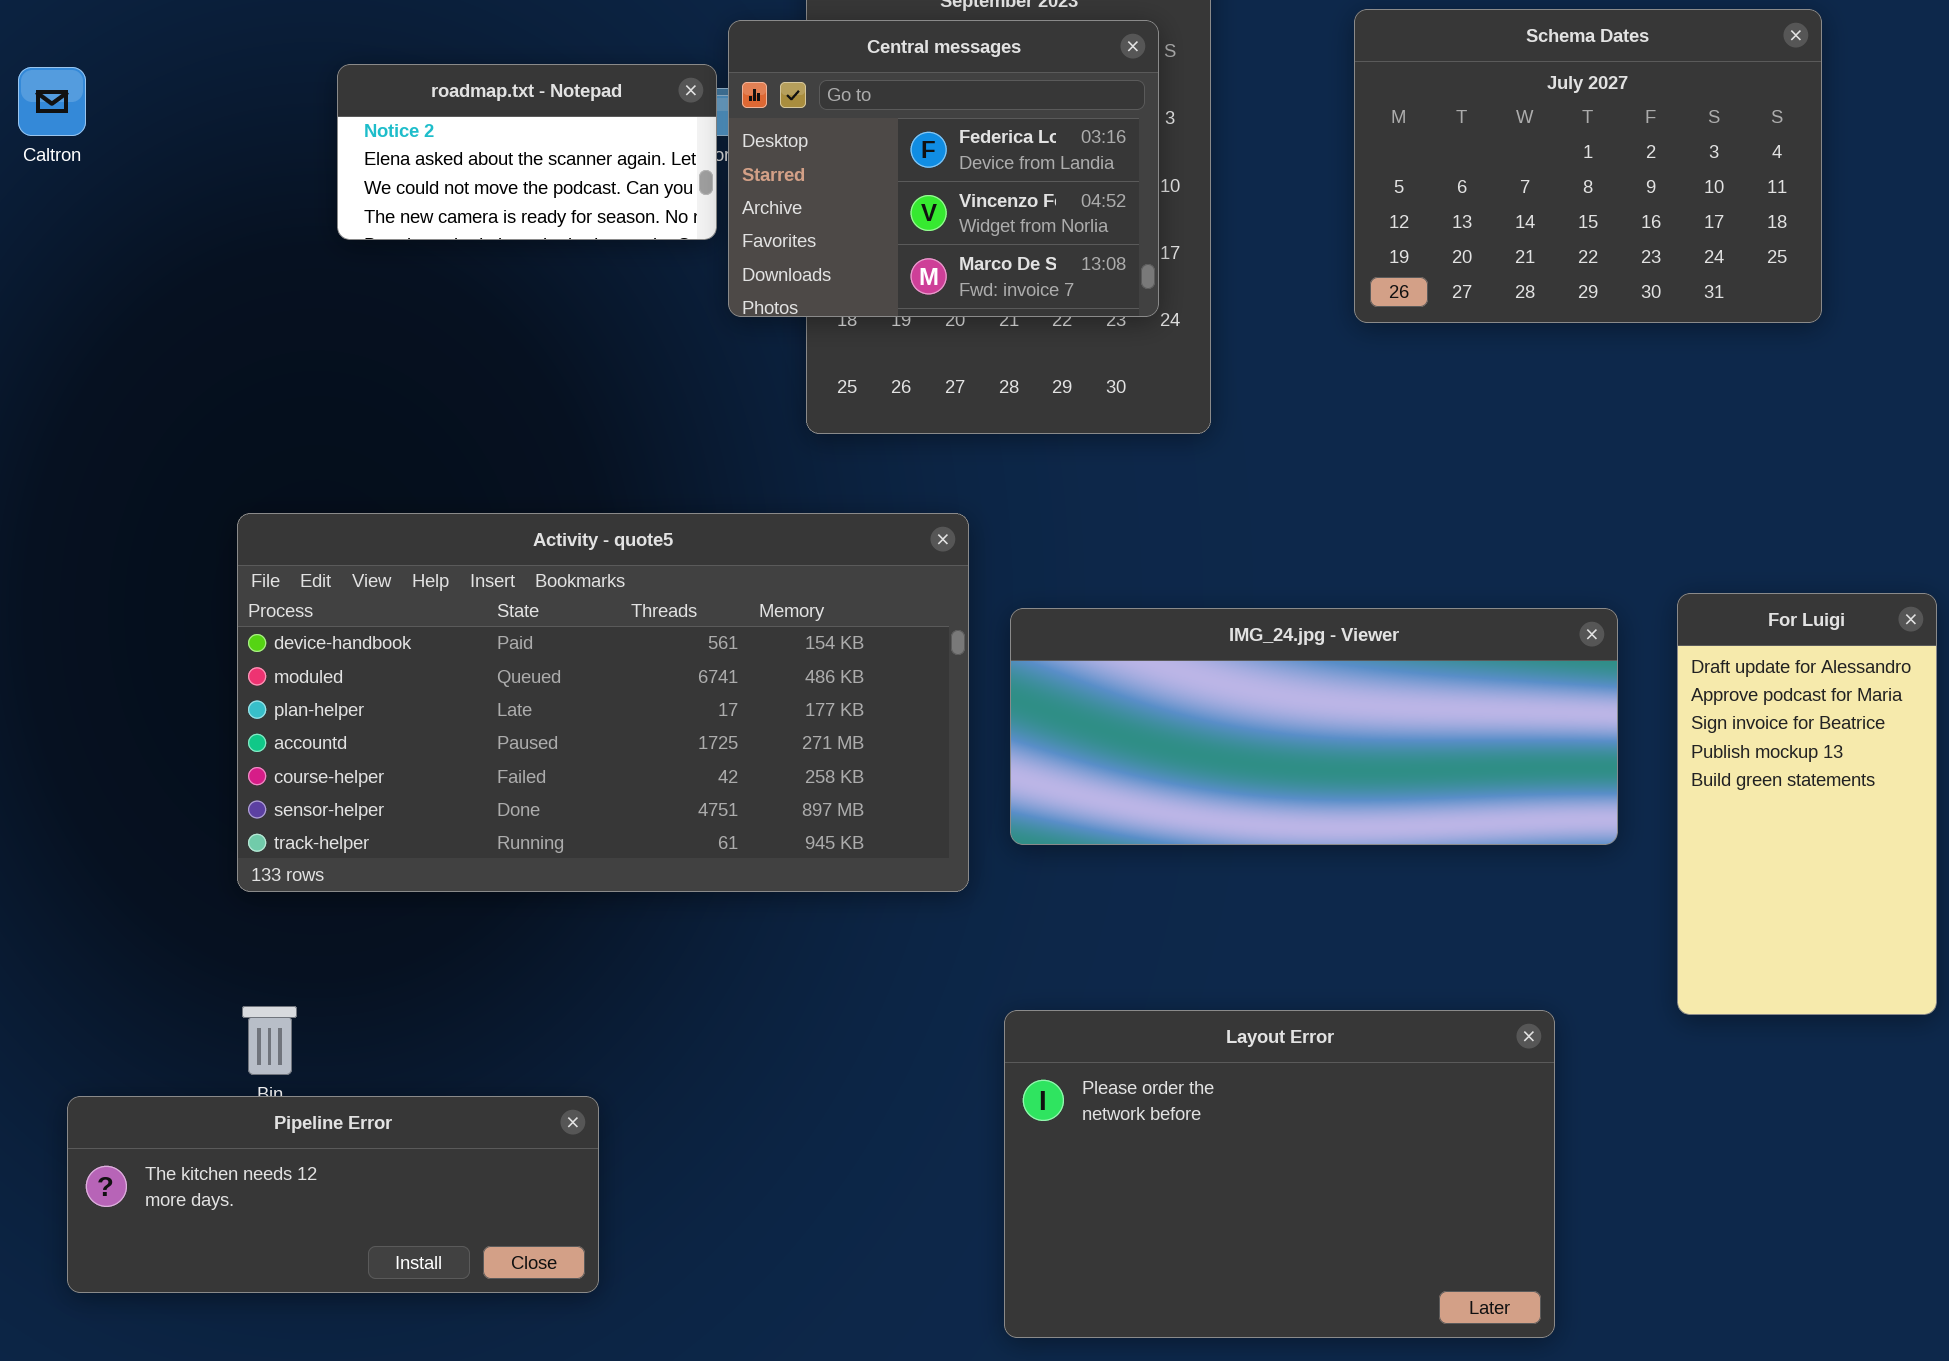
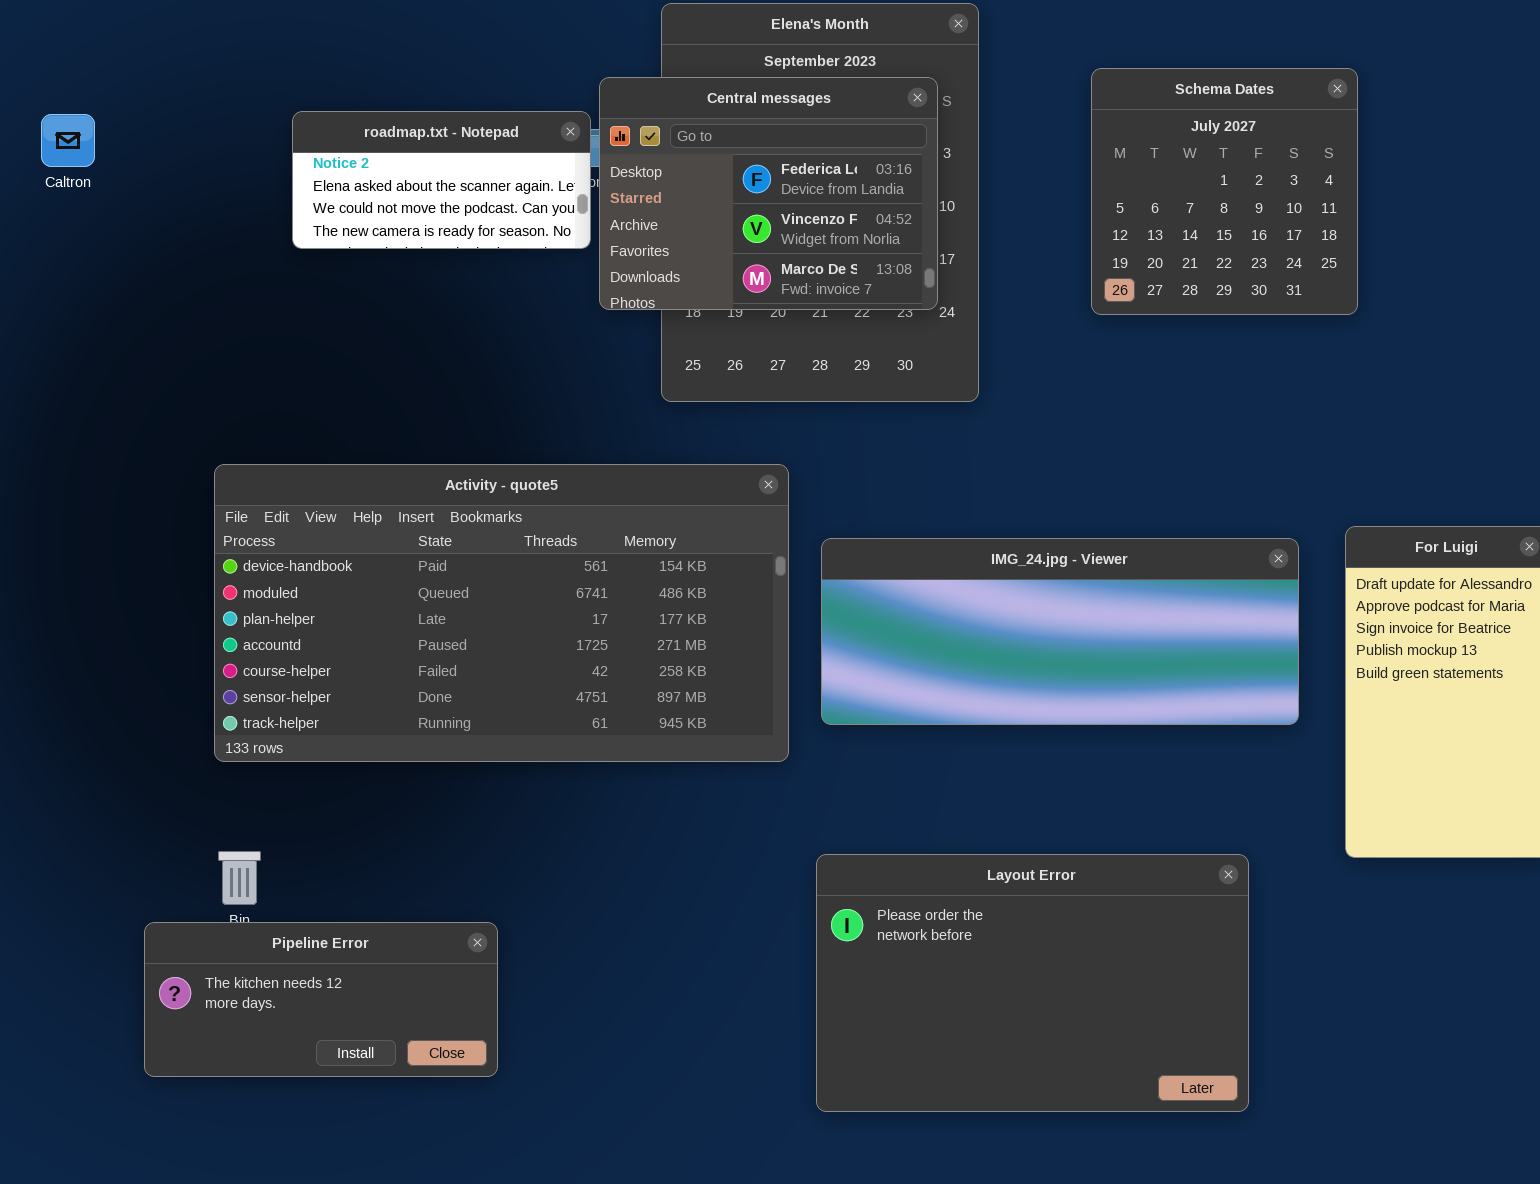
Schema Dates: [1354,9,1822,323] -> [1091,68,1358,315], resized
Pipeline Error: [67,1096,599,1293] -> [144,922,498,1077], resized

